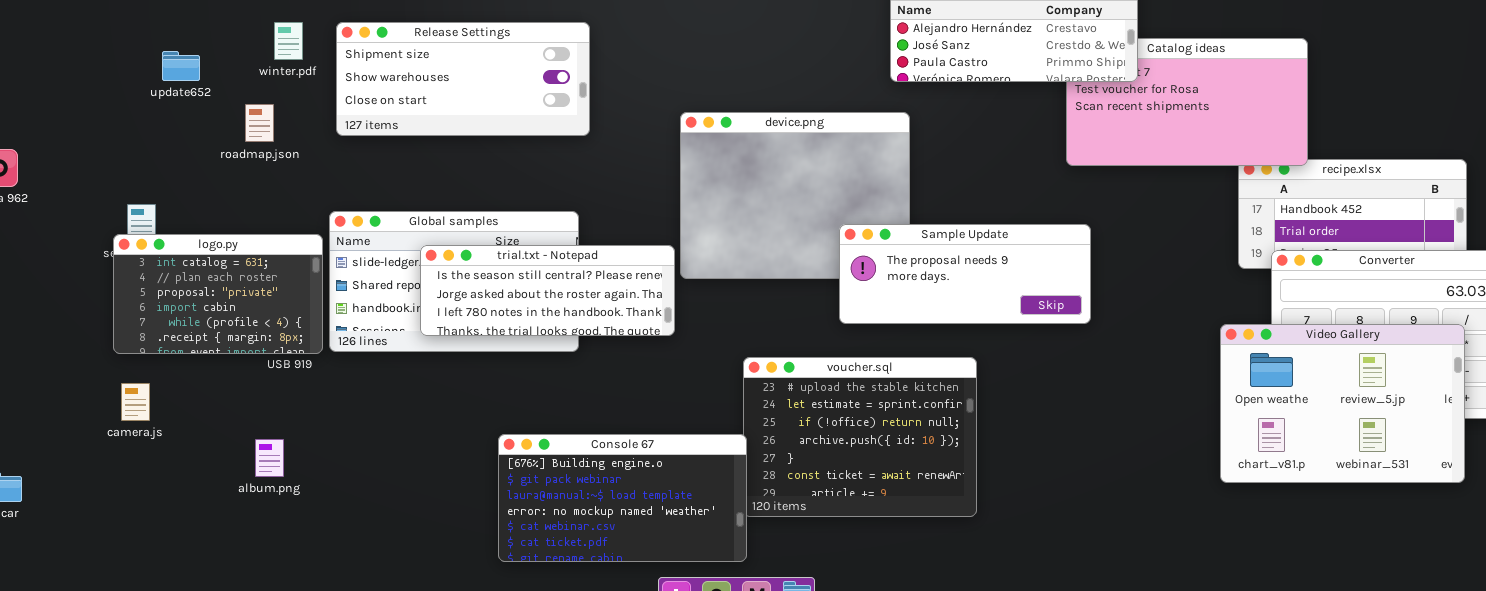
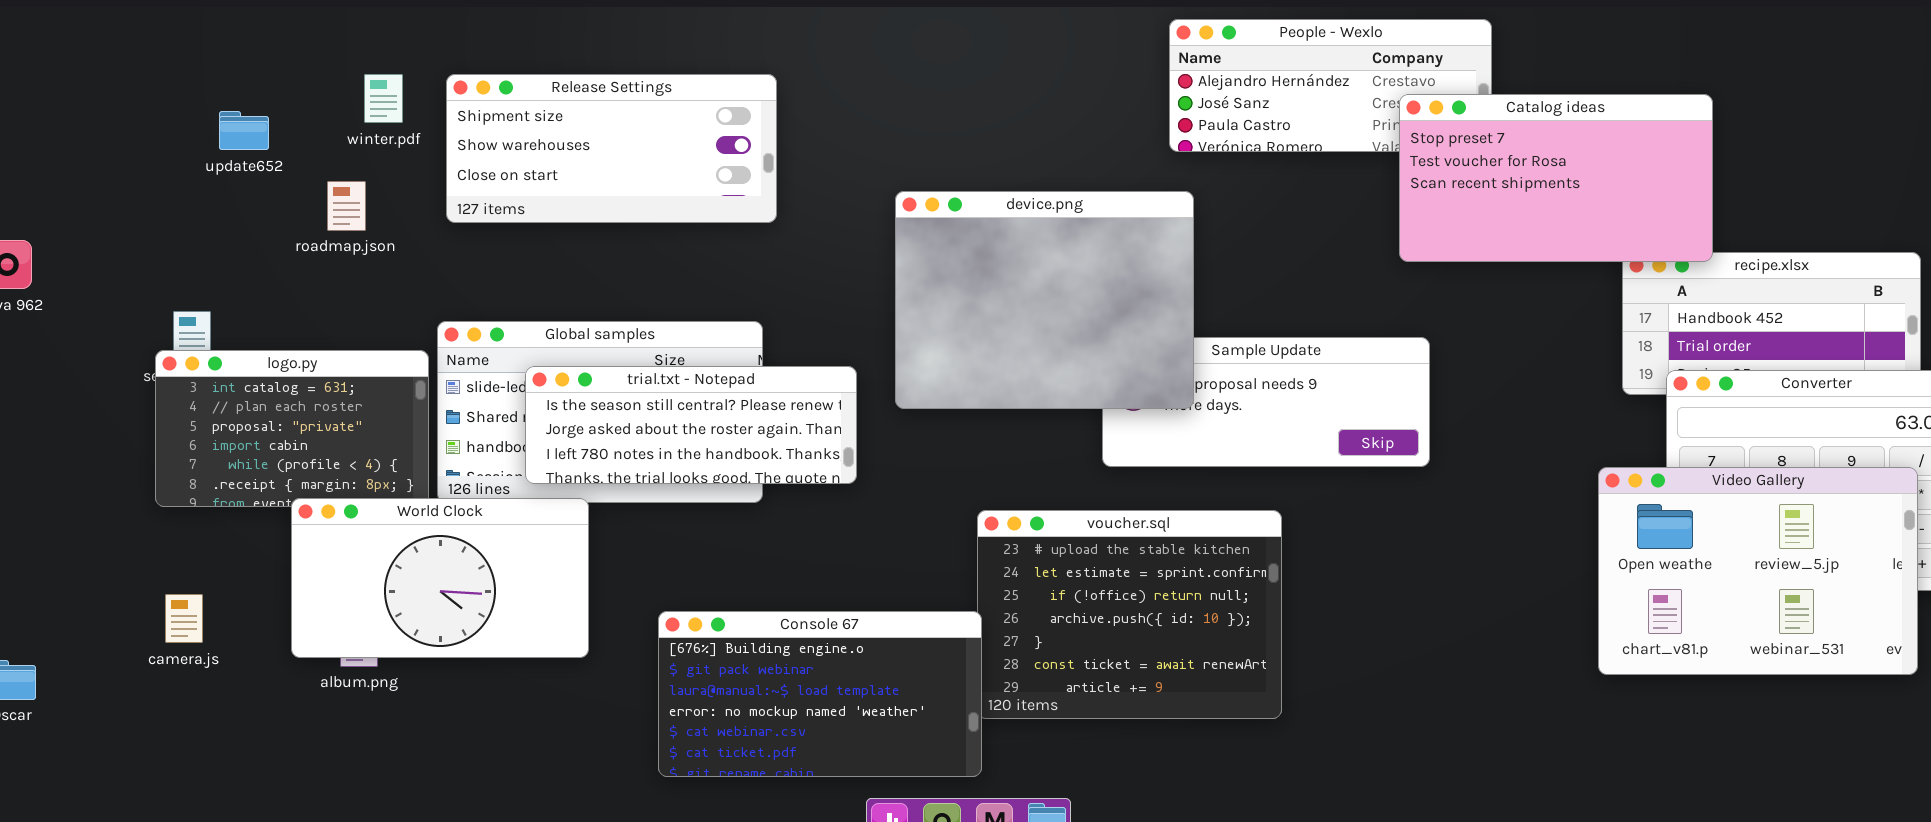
Catalog ideas: [1066,38,1308,166] -> [1399,94,1713,262], raised
device.png: [680,112,910,279] -> [895,191,1194,409], raised
trial.txt - Notepad: [420,245,675,336] -> [525,366,857,484], moved
World Clock: none -> [291,498,589,658], opened
camera.js: [121,383,150,421] -> [165,594,203,643], moved

